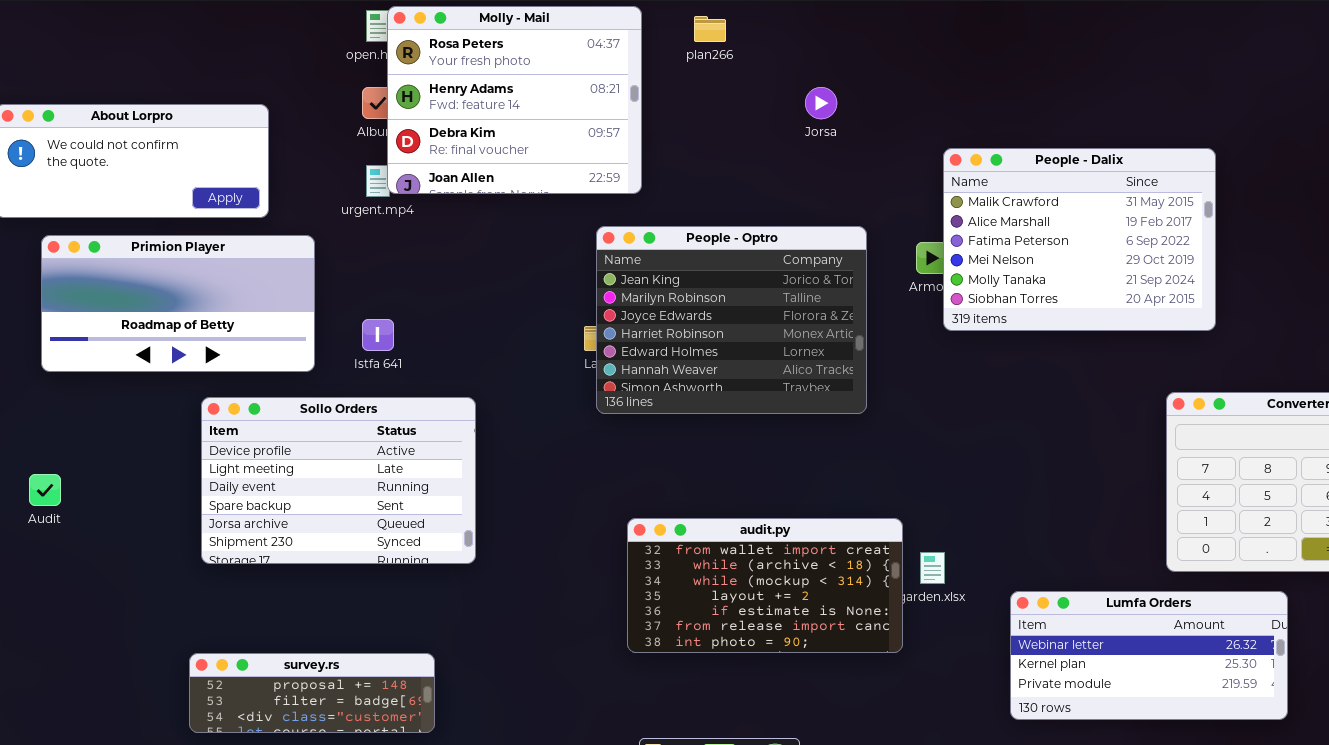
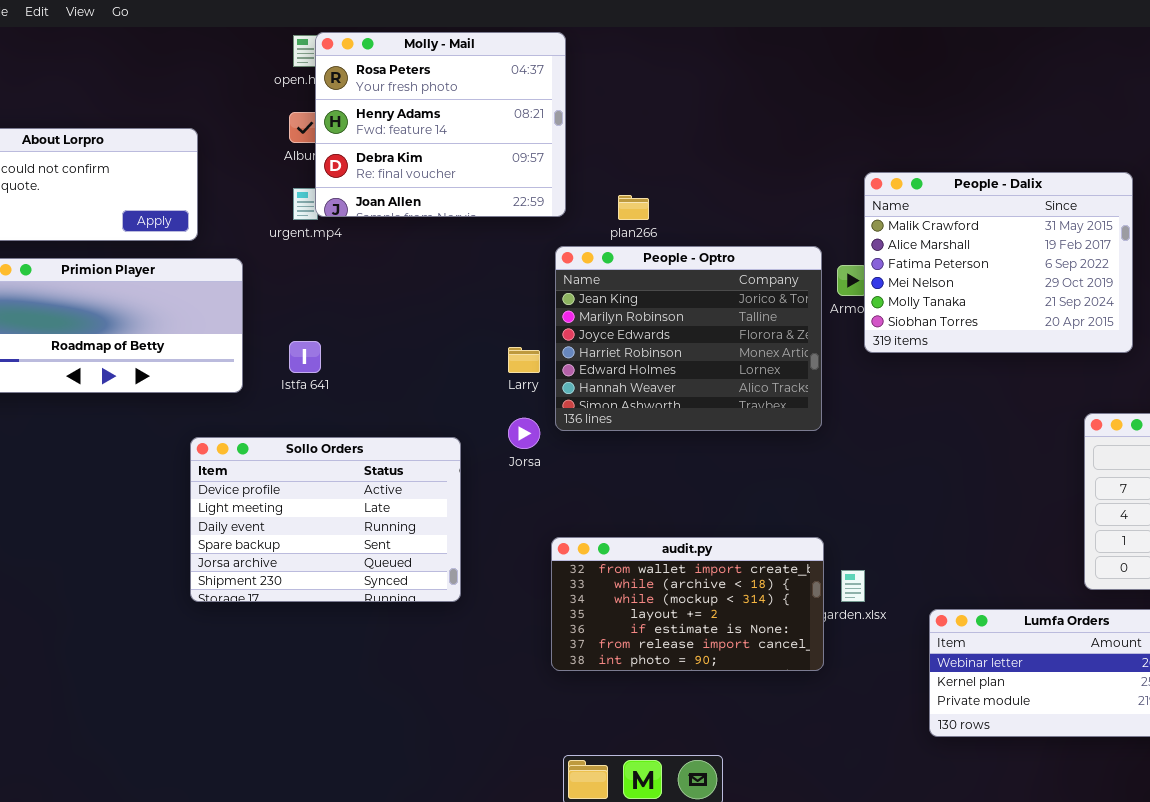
plan266: [694,16,726,42] -> [618,195,649,220], moved
Jorsa: [805,87,837,119] -> [508,418,540,449], moved
People - Optro: [596,226,867,414] -> [555,246,822,431], moved
Sollo Orders: [201,397,476,564] -> [190,437,461,602], moved
survey.rs: [189,653,435,733] -> none, closed

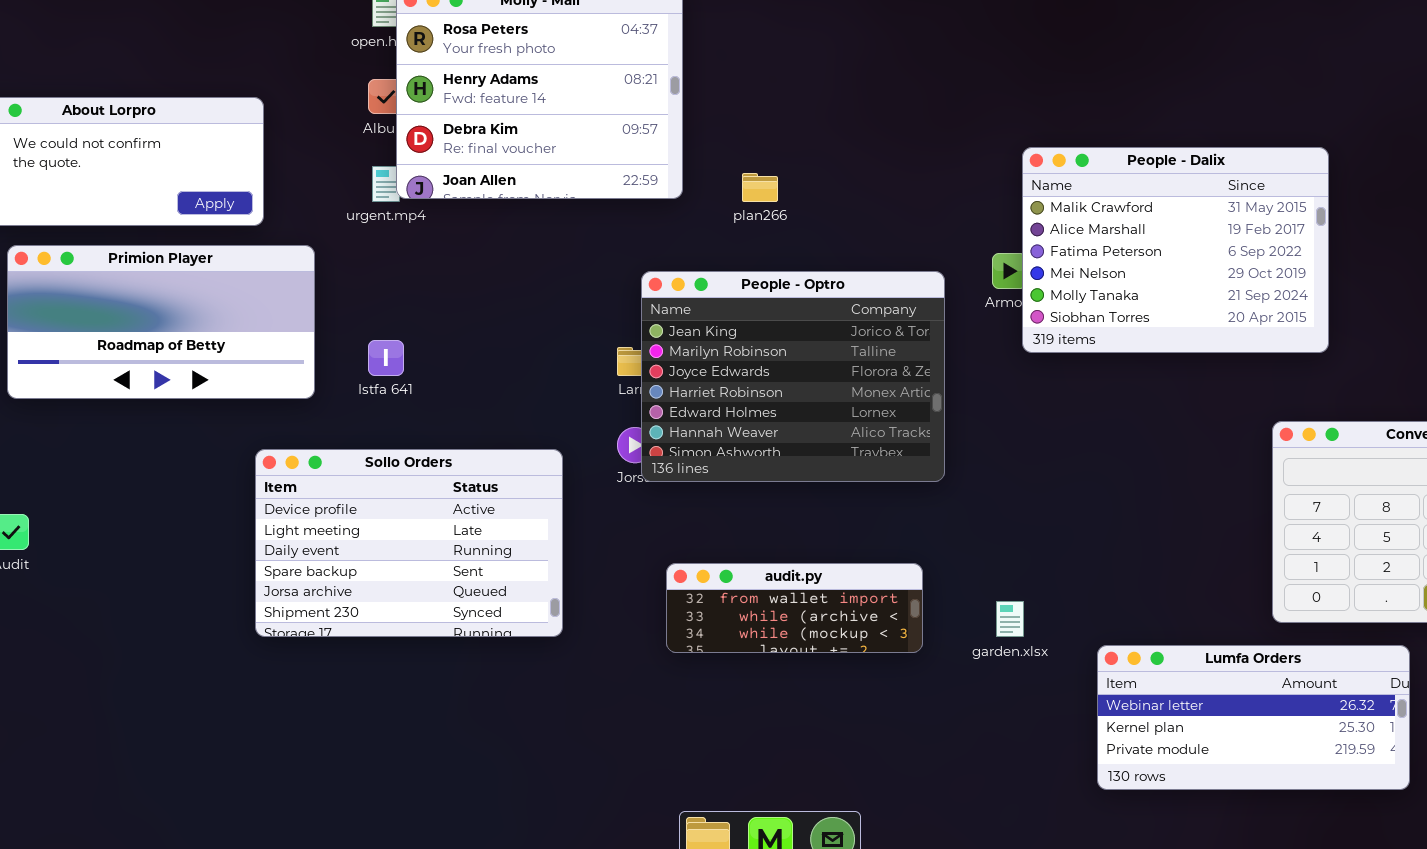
People - Optro: [555,246,822,431] -> [641,271,945,482], moved
audit.py: [551,537,824,671] -> [666,563,923,653], resized

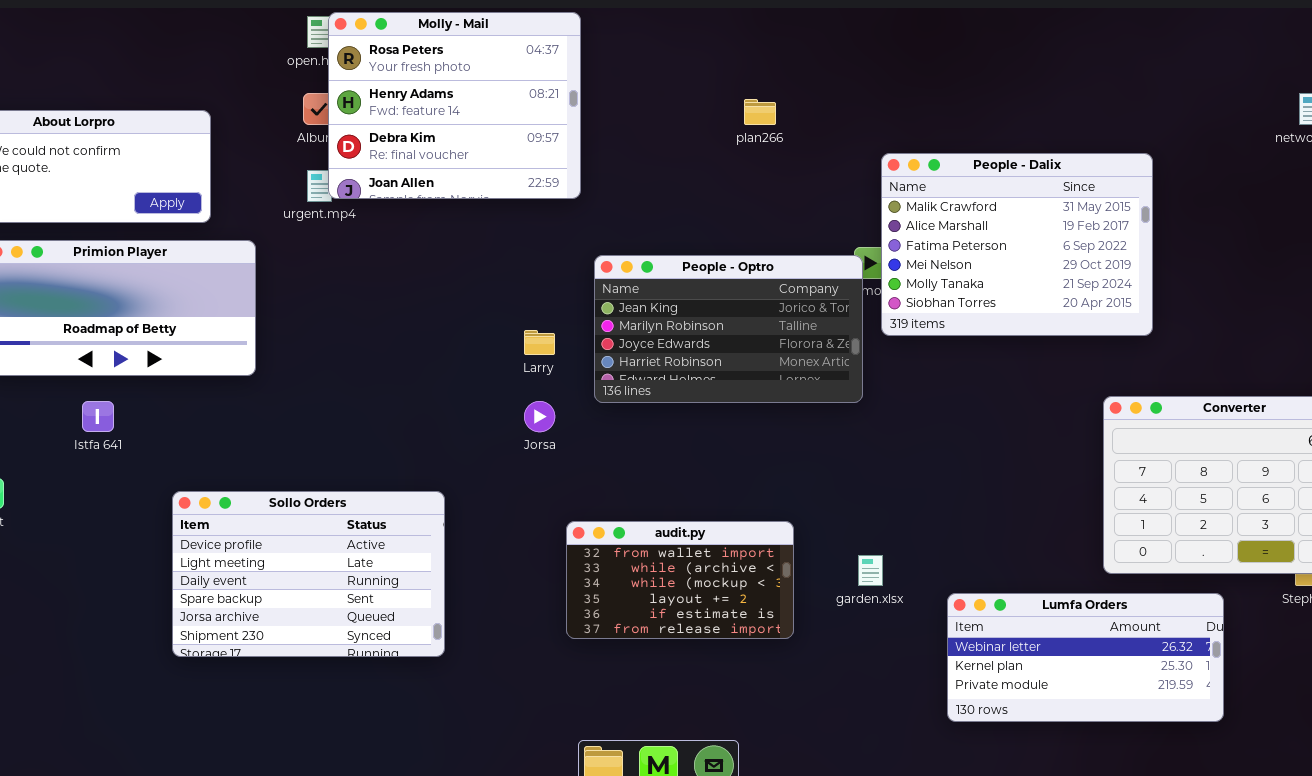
plan266: [742,173,778,202] -> [744,99,776,125], moved
People - Optro: [641,271,945,482] -> [594,255,863,403], moved, resized
Istfa 641: [368,340,404,376] -> [82,401,114,432], moved
Sollo Orders: [255,449,563,637] -> [172,491,445,657], moved
audit.py: [666,563,923,653] -> [566,521,794,639], resized

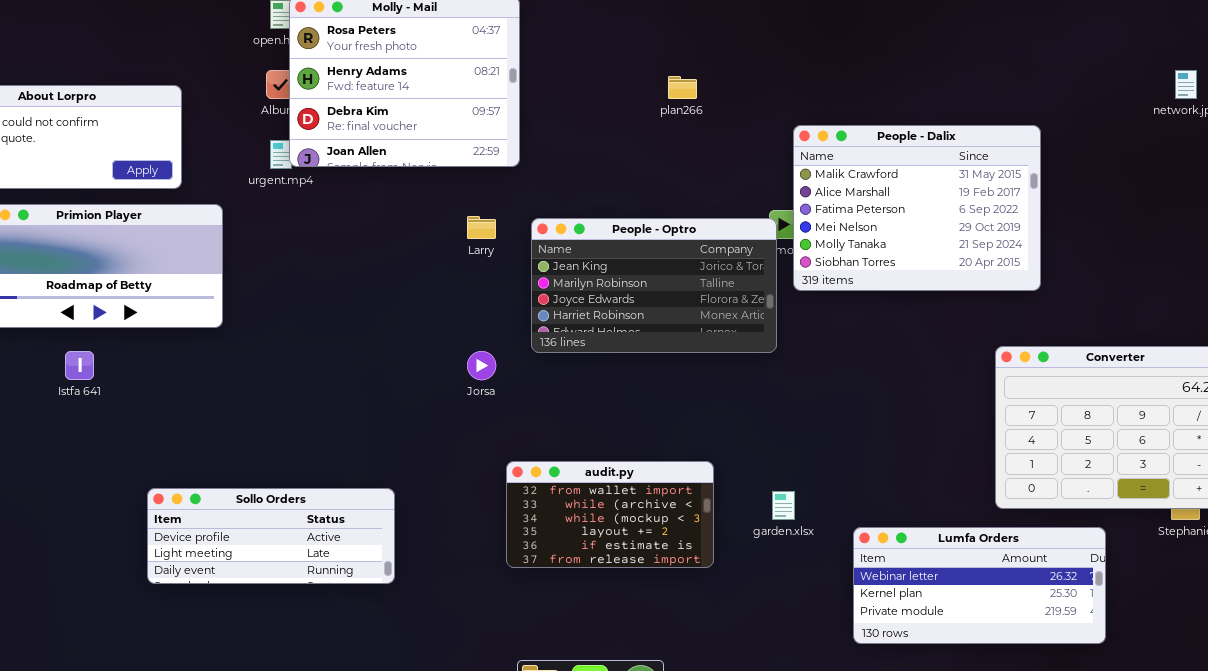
Larry: [524,330,555,355] -> [467,216,496,239], moved
Sollo Orders: [172,491,445,657] -> [147,488,395,584], resized

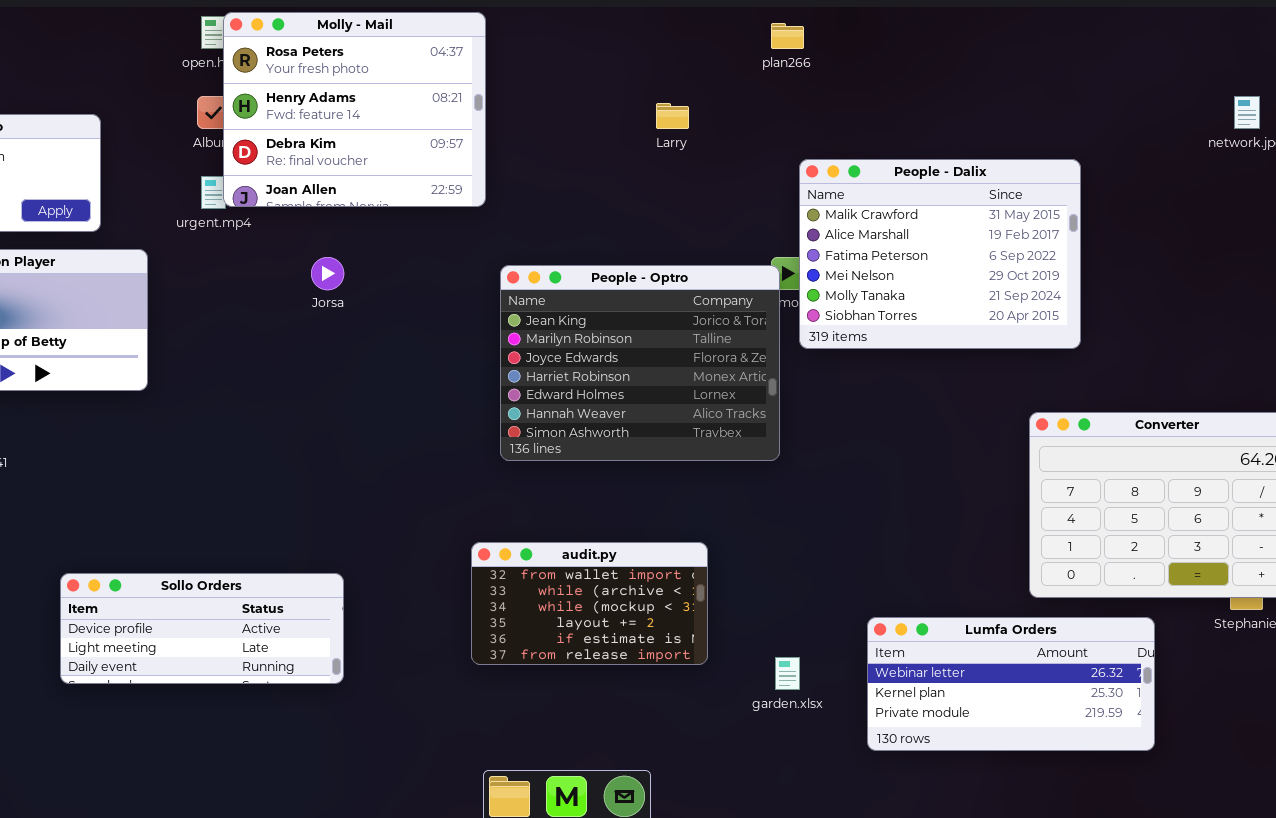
plan266: [668,76,697,99] -> [771,23,804,49], moved
Larry: [467,216,496,239] -> [656,103,689,129], moved
People - Optro: [531,218,777,353] -> [500,265,780,461], resized
Jorsa: [467,351,496,380] -> [311,257,344,290], moved
garden.xlsx: [772,491,795,520] -> [775,657,800,690], moved

